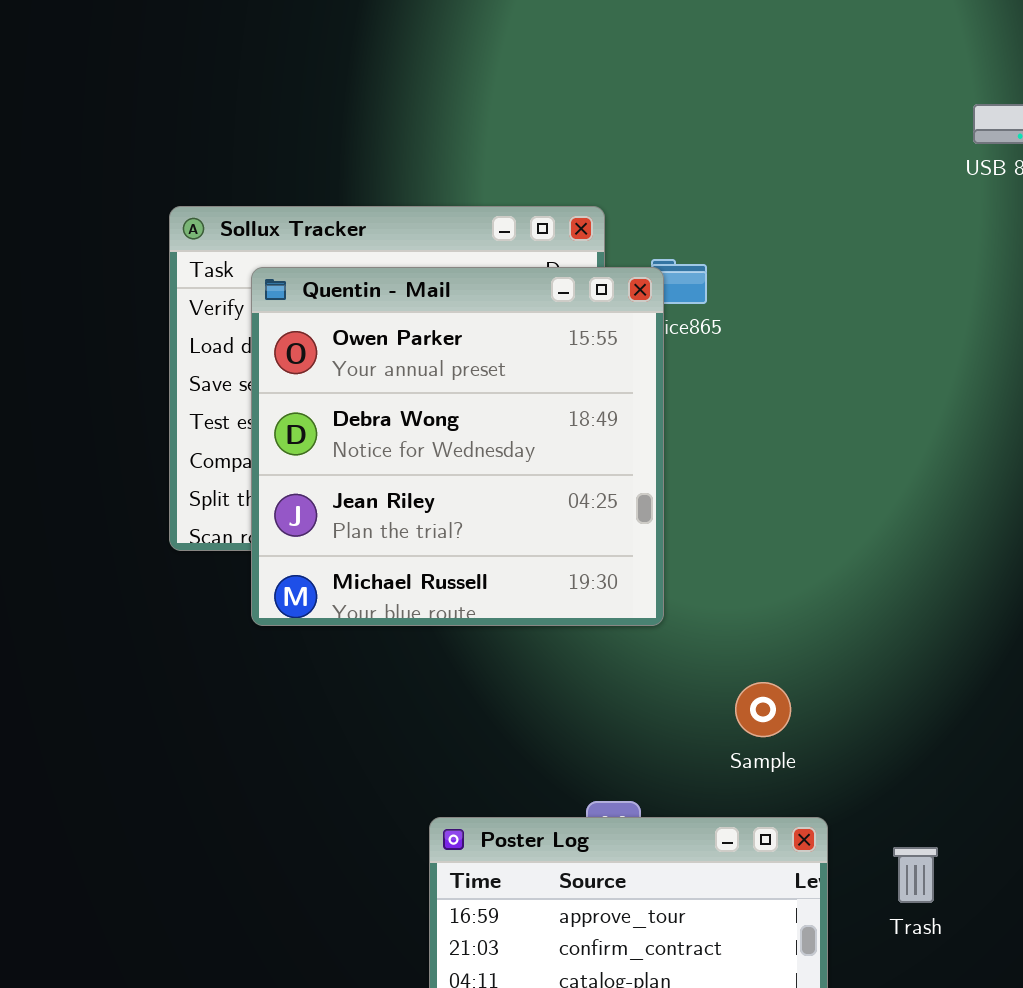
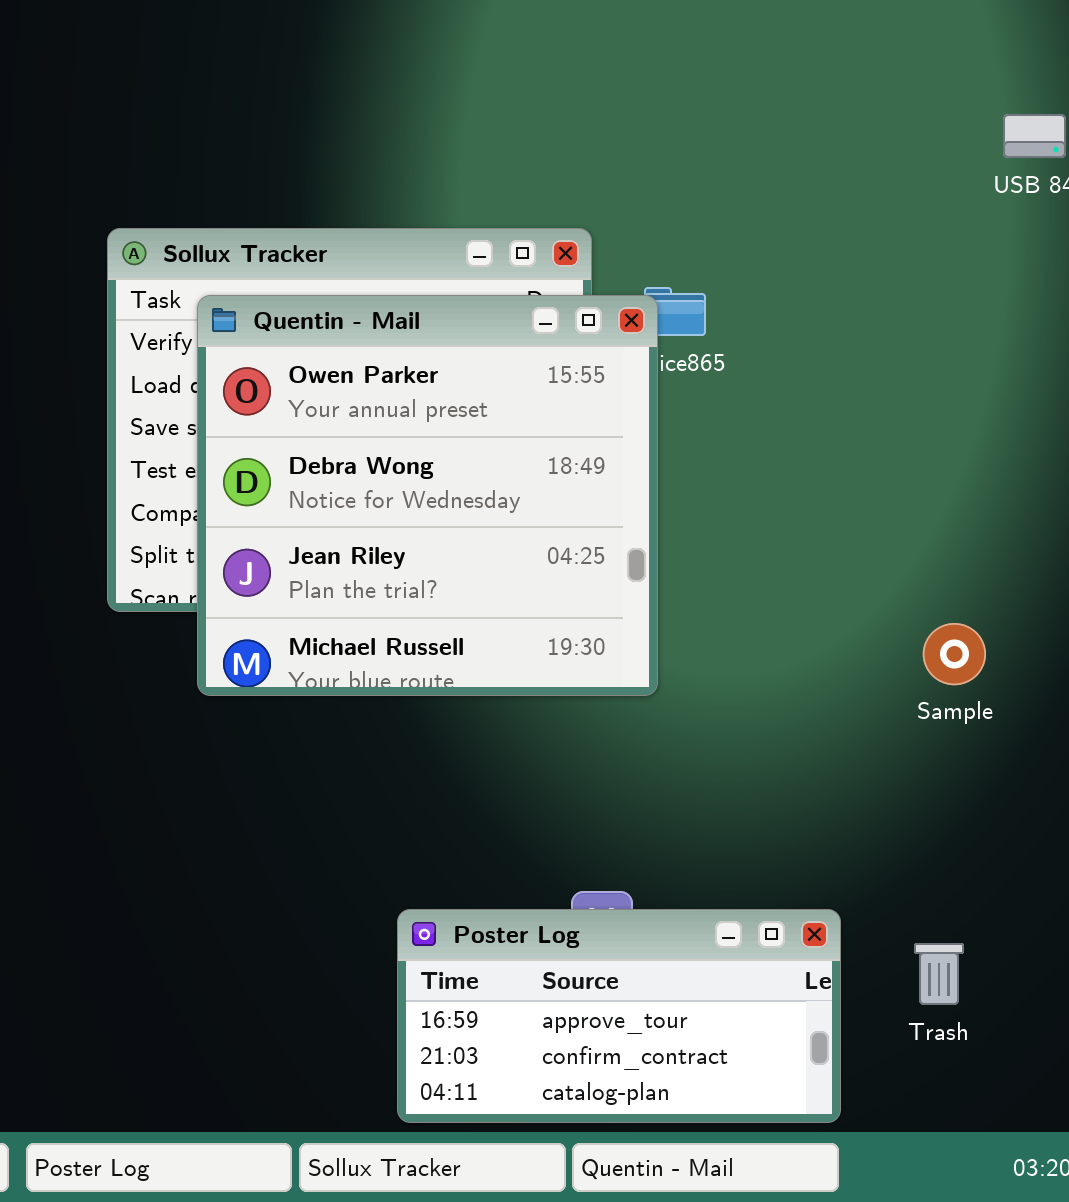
Sample: [735,682,791,737] -> [923,623,986,685], moved

